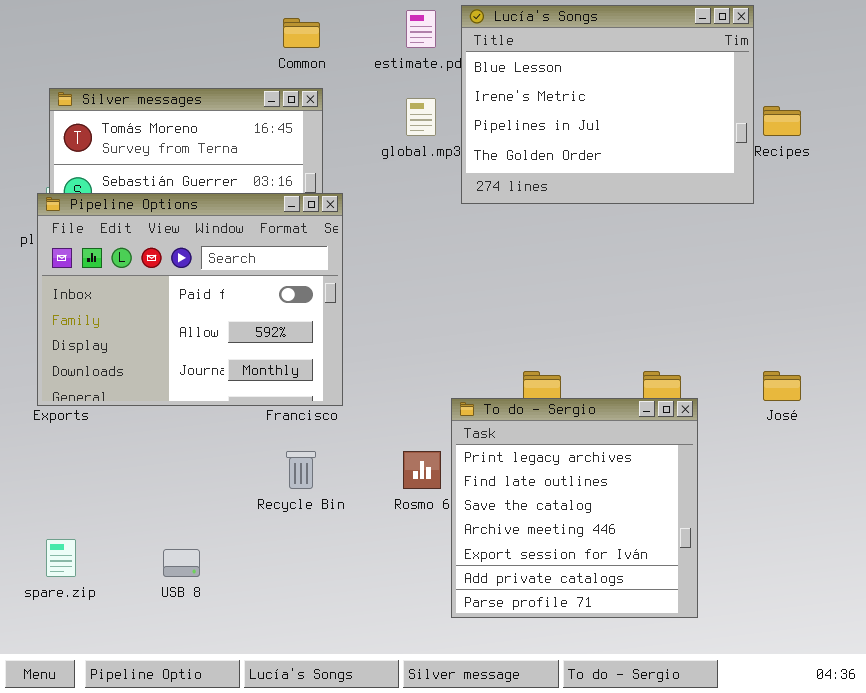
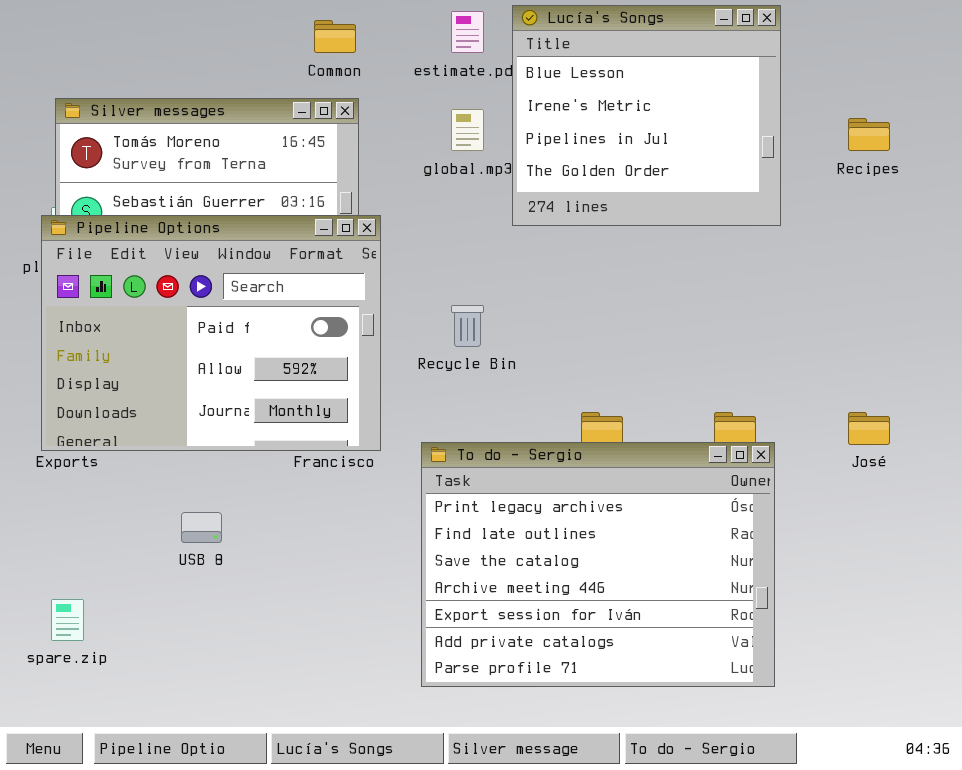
Lucía's Songs: [461,5,754,204] -> [512,5,781,226], resized
To do - Sergio: [451,398,698,618] -> [421,442,775,687], resized
Recycle Bin: [286,451,316,489] -> [451,305,484,347], moved
USB 8: [163,549,200,577] -> [181,512,222,543], moved

